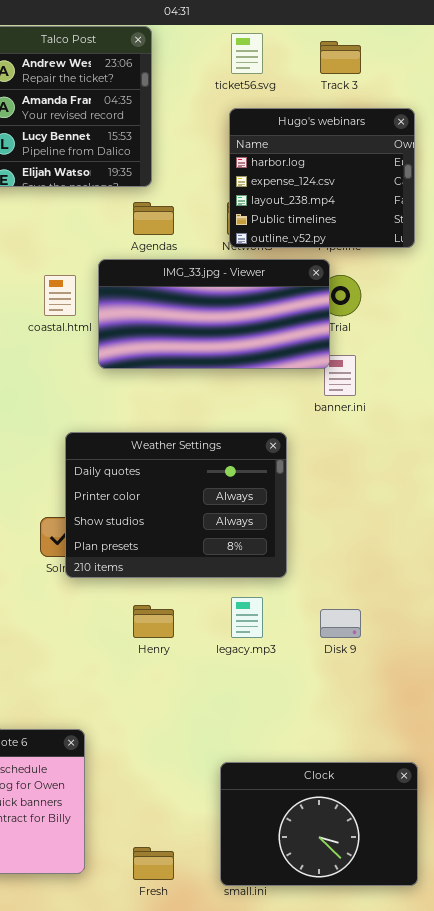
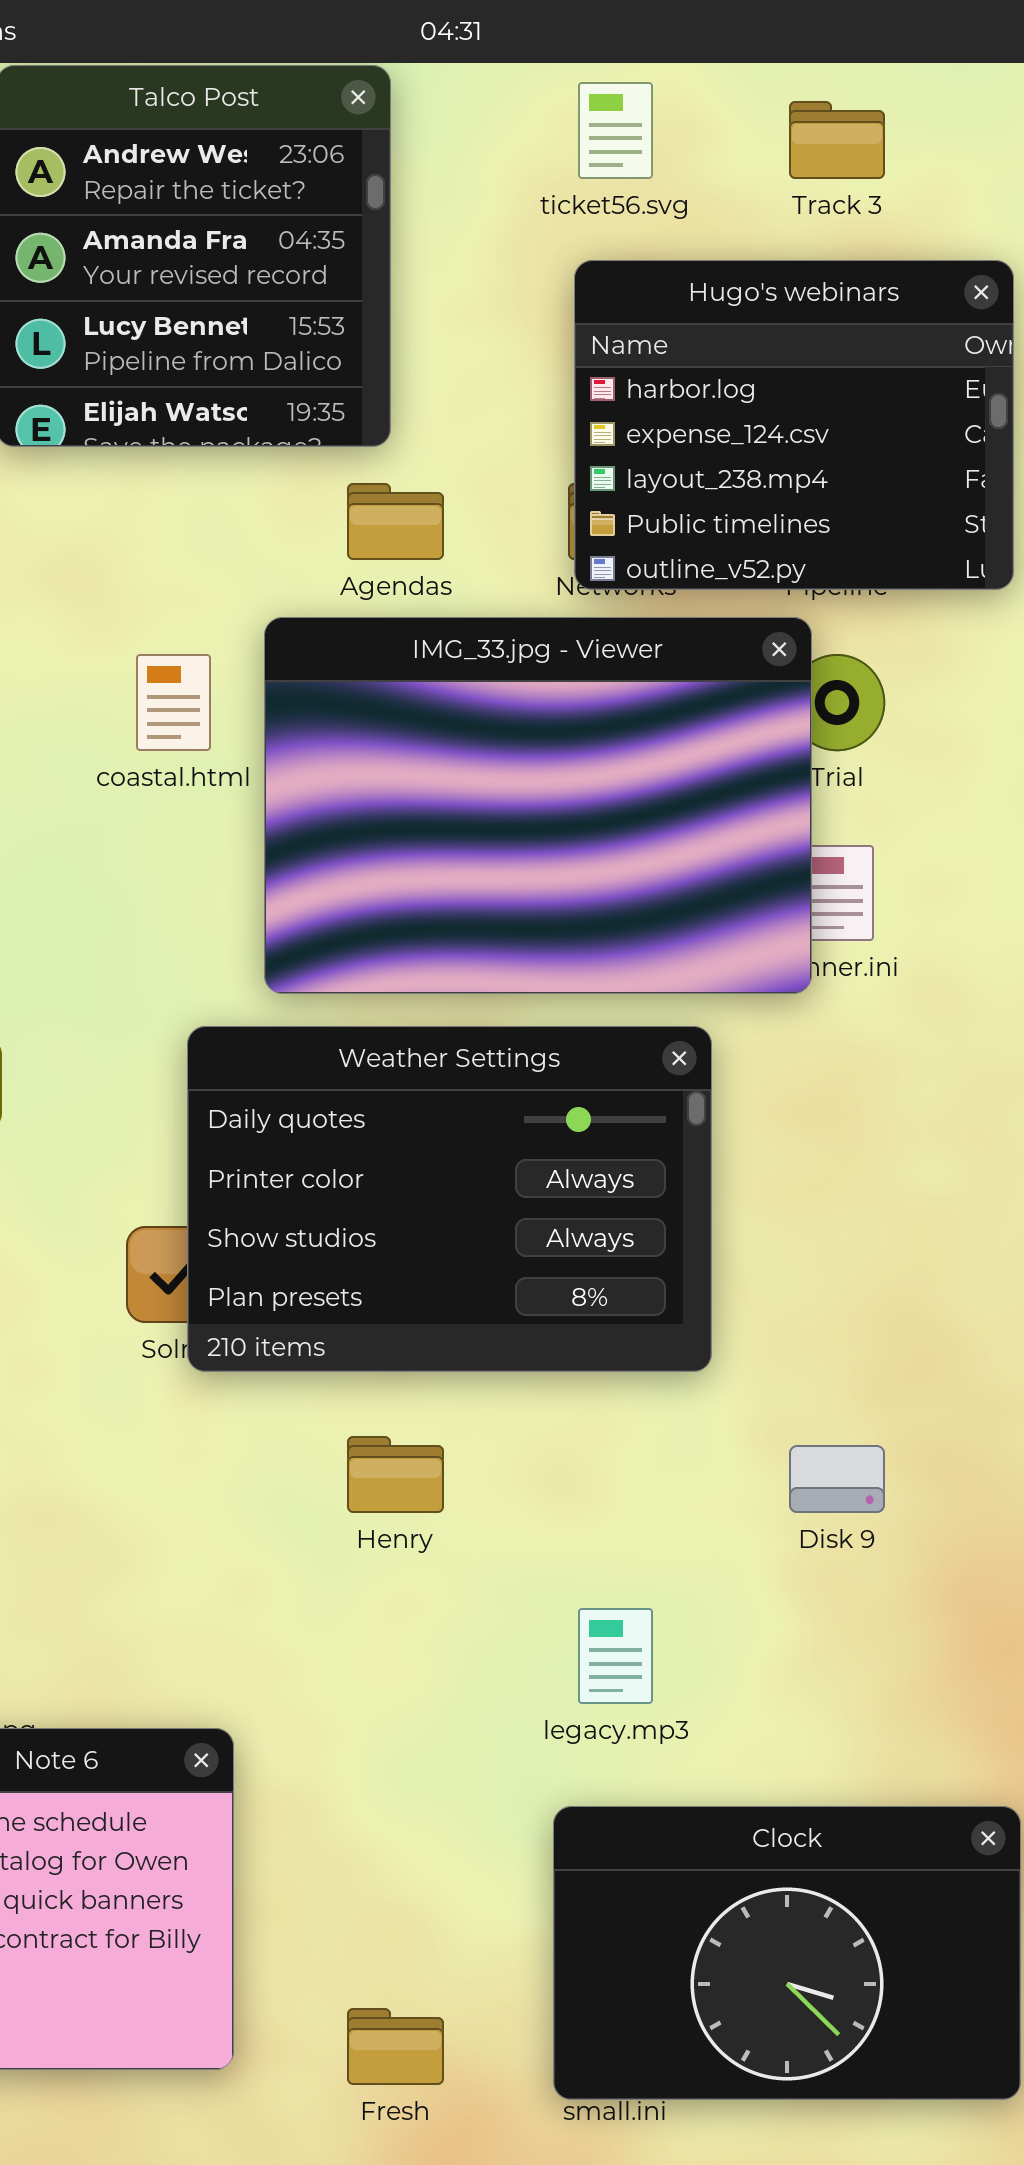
IMG_33.jpg - Viewer: [98,259,330,369] -> [264,617,812,994], resized
legacy.mp3: [231,597,263,638] -> [578,1608,653,1704], moved

